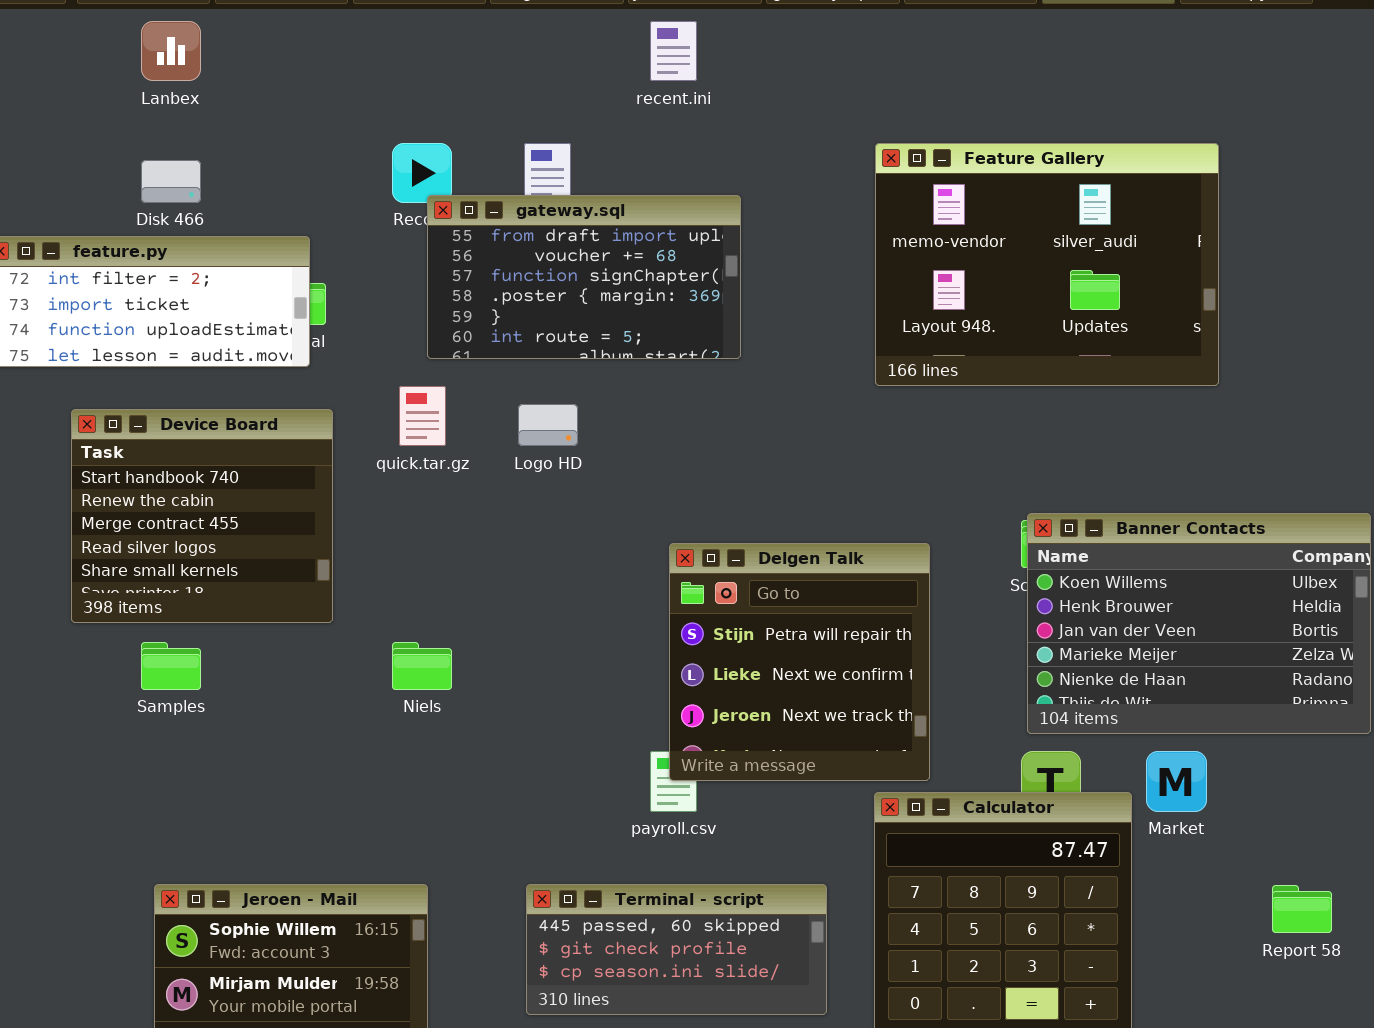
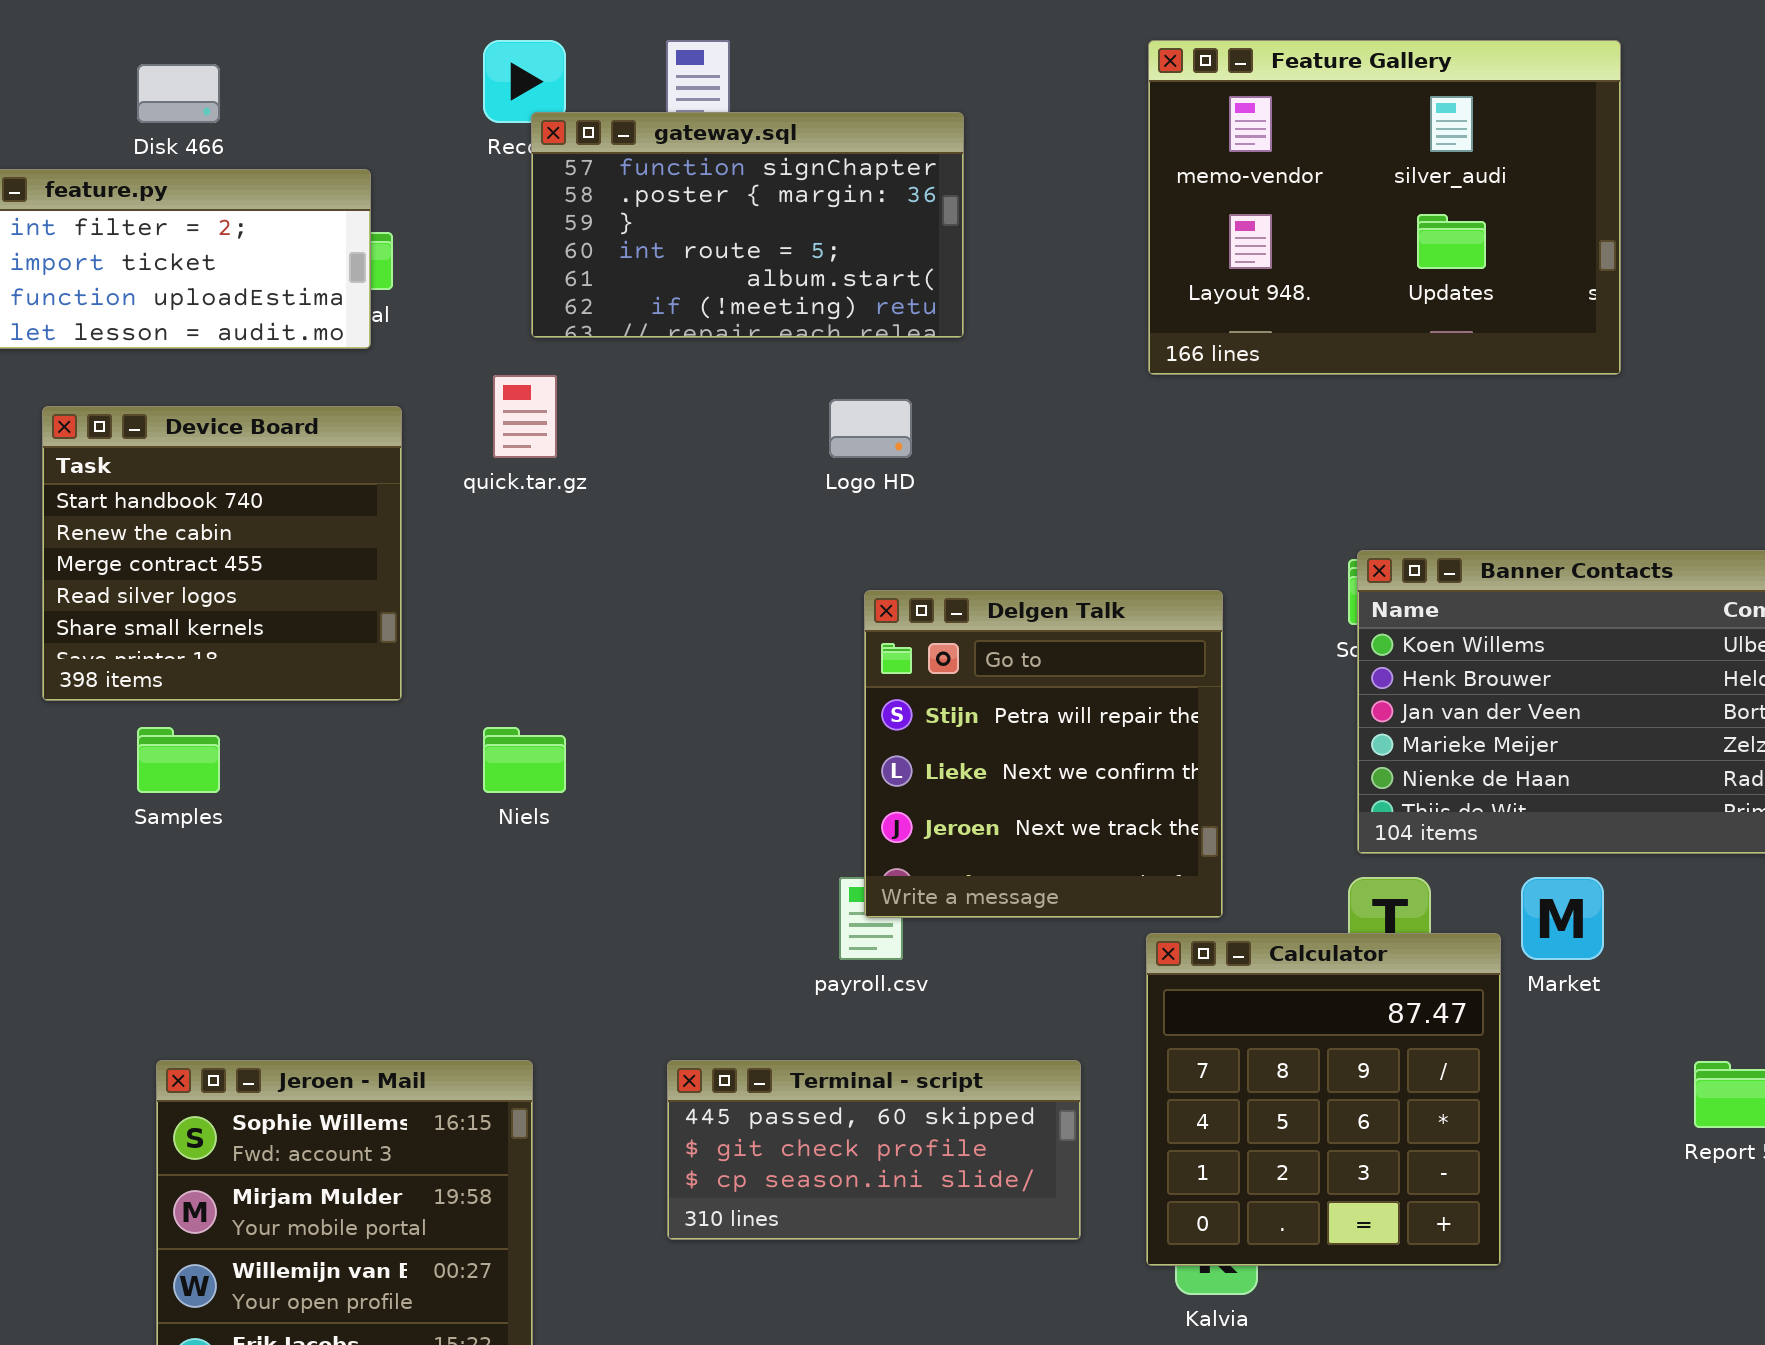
gateway.sql: [427,195,741,359] -> [531,112,964,338], scrolled down 2 rows
Logo HD: [518,404,578,446] -> [829,399,912,458], moved

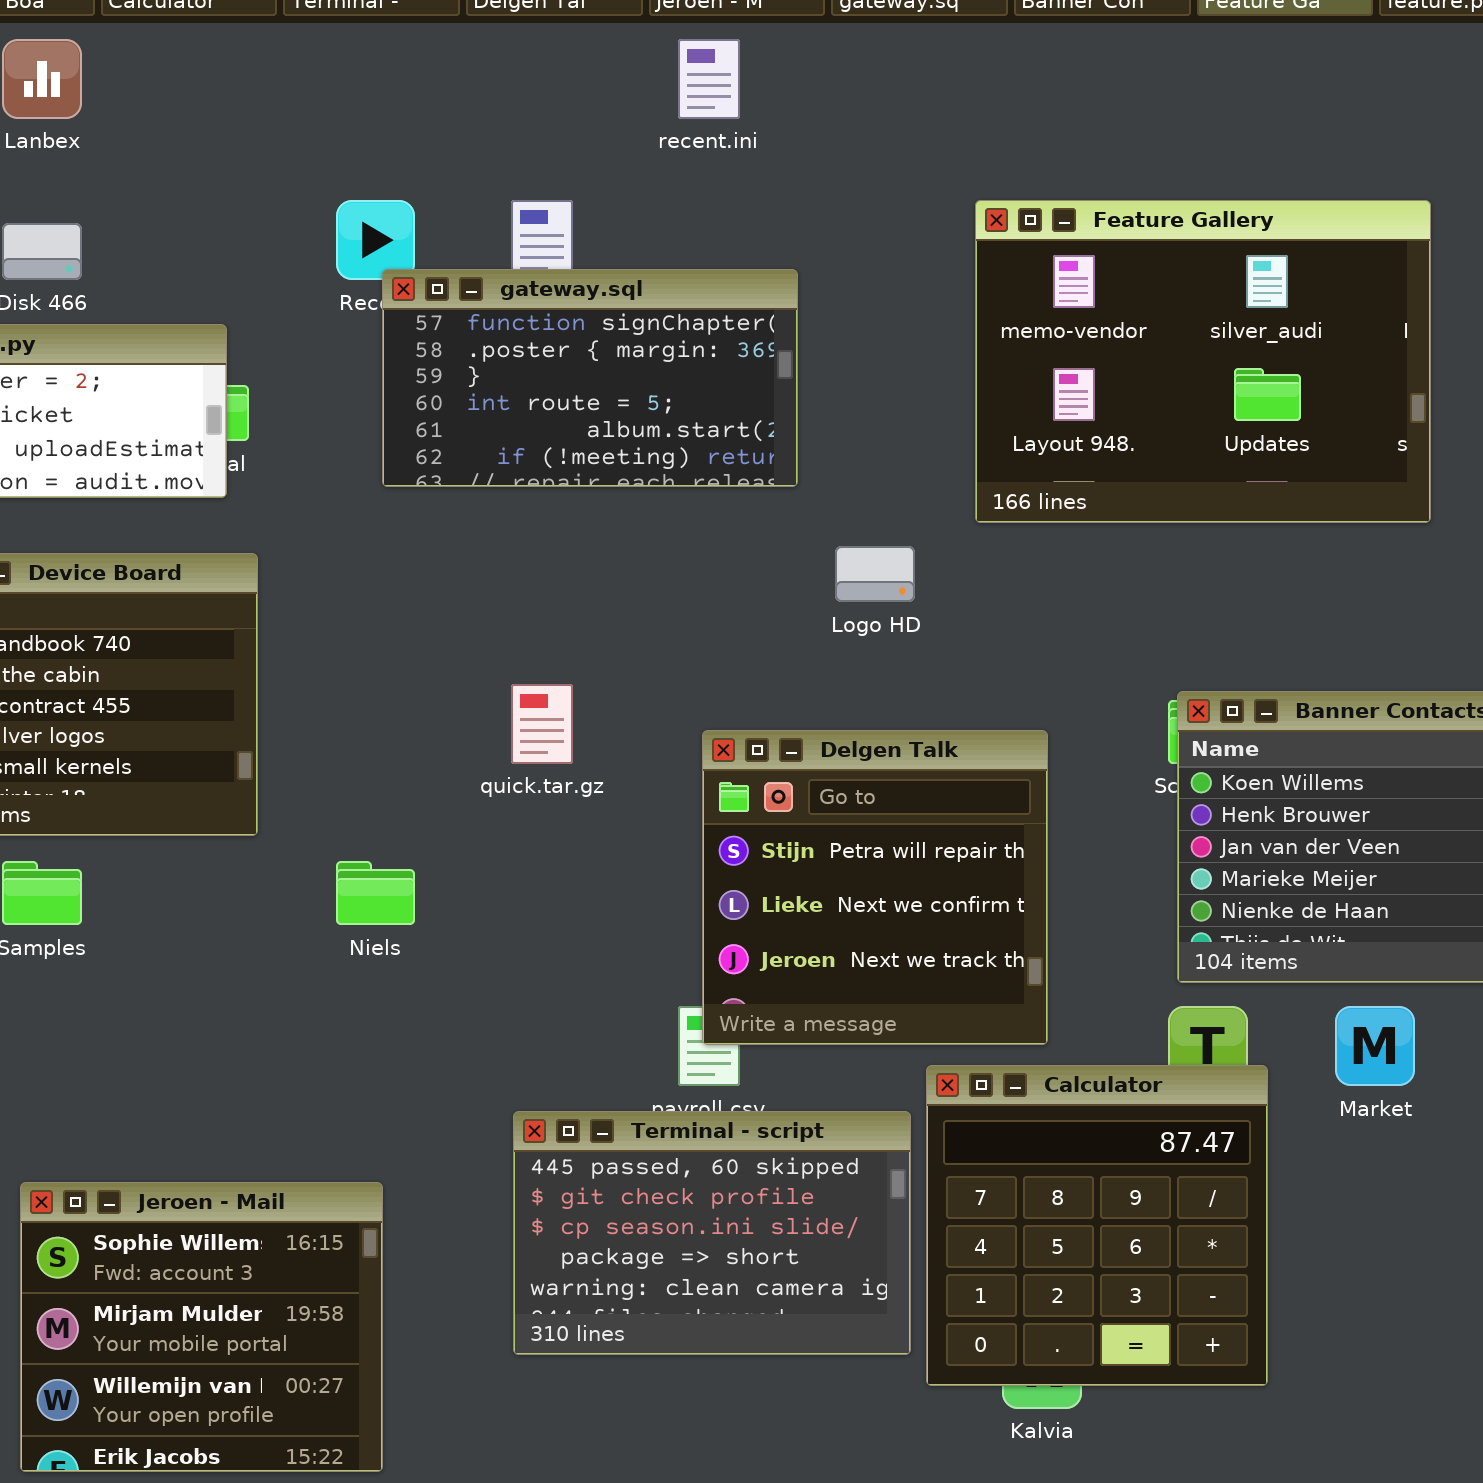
quick.tar.gz: [493,375,557,458] -> [511,684,573,764], moved
Logo HD: [829,399,912,458] -> [835,546,915,602], moved
Calculator: [1146,933,1501,1266] -> [926,1065,1268,1386], moved
Terminal - script: [667,1060,1081,1240] -> [513,1111,911,1355], resized

